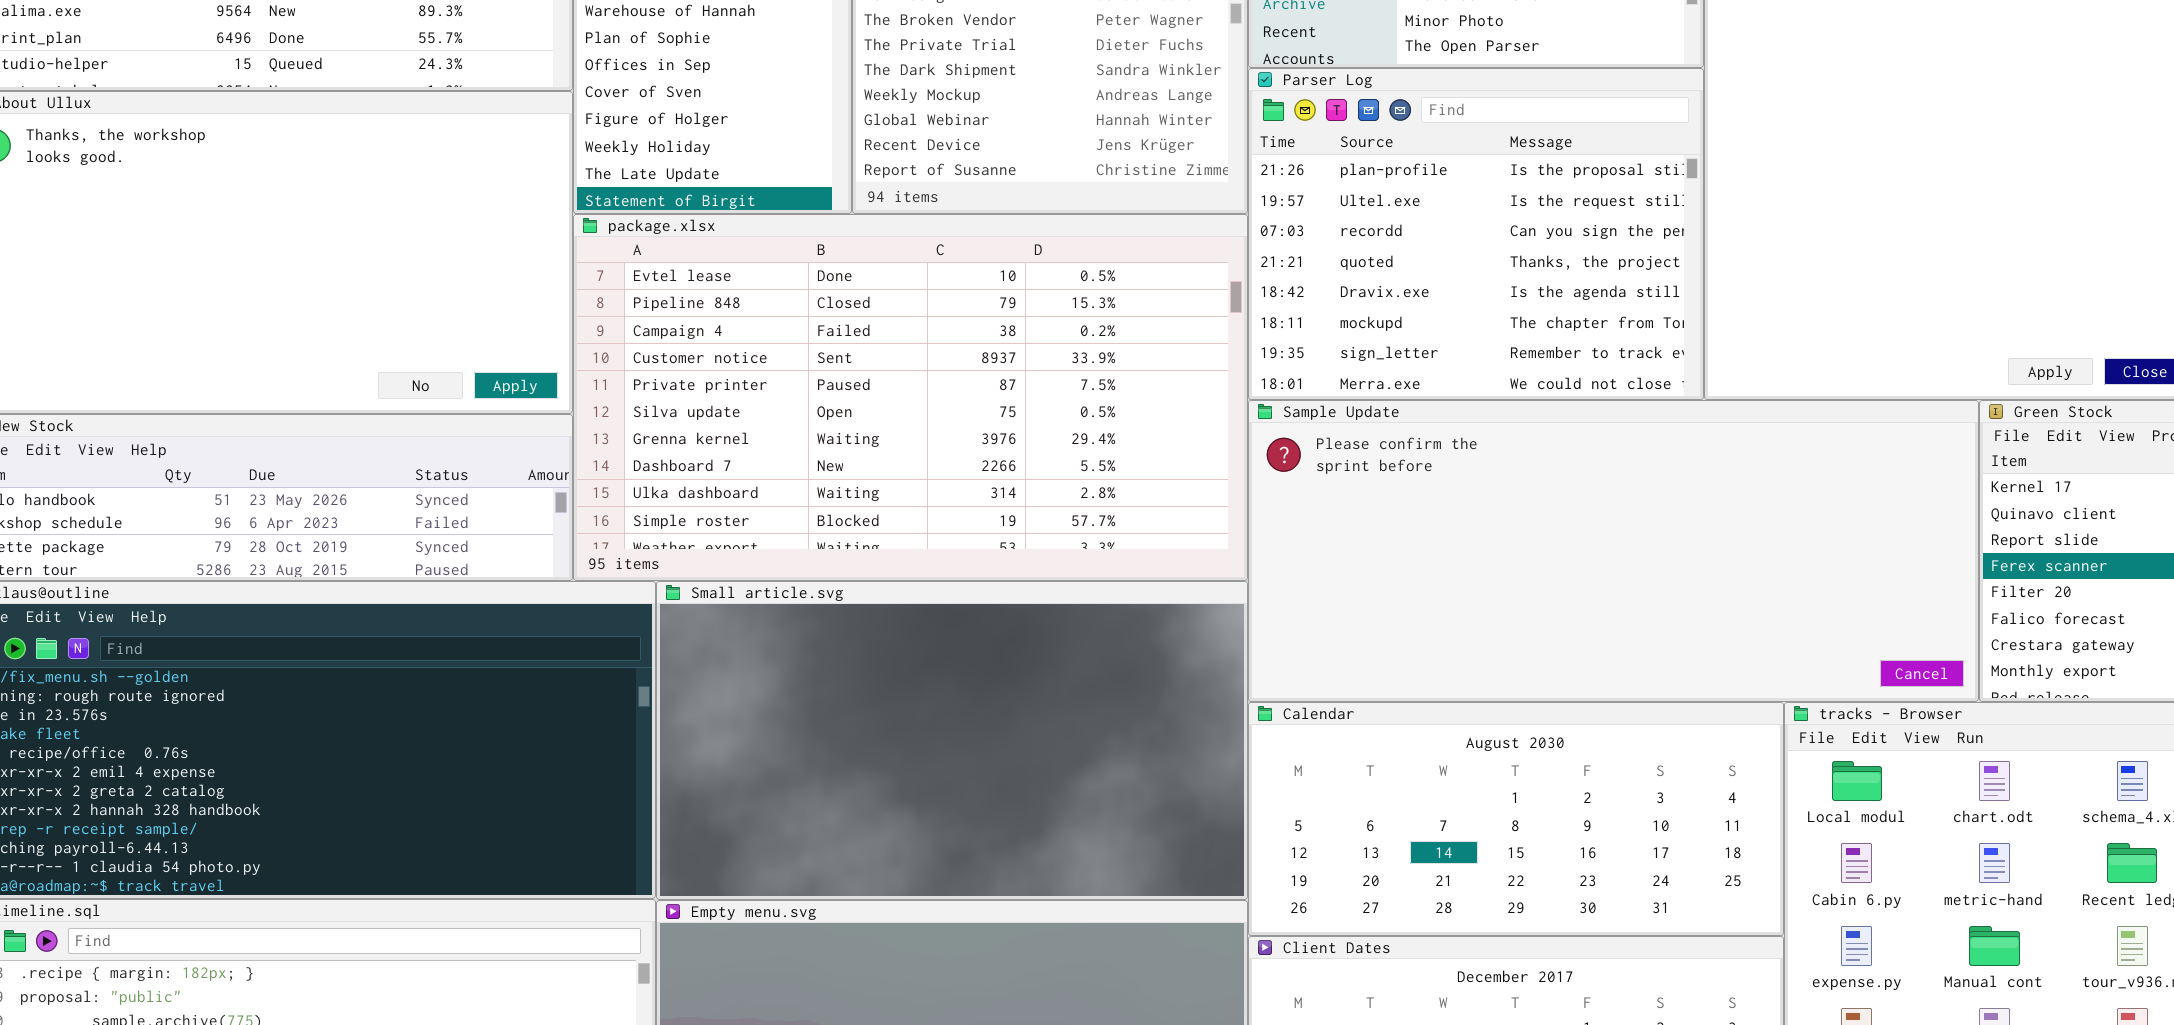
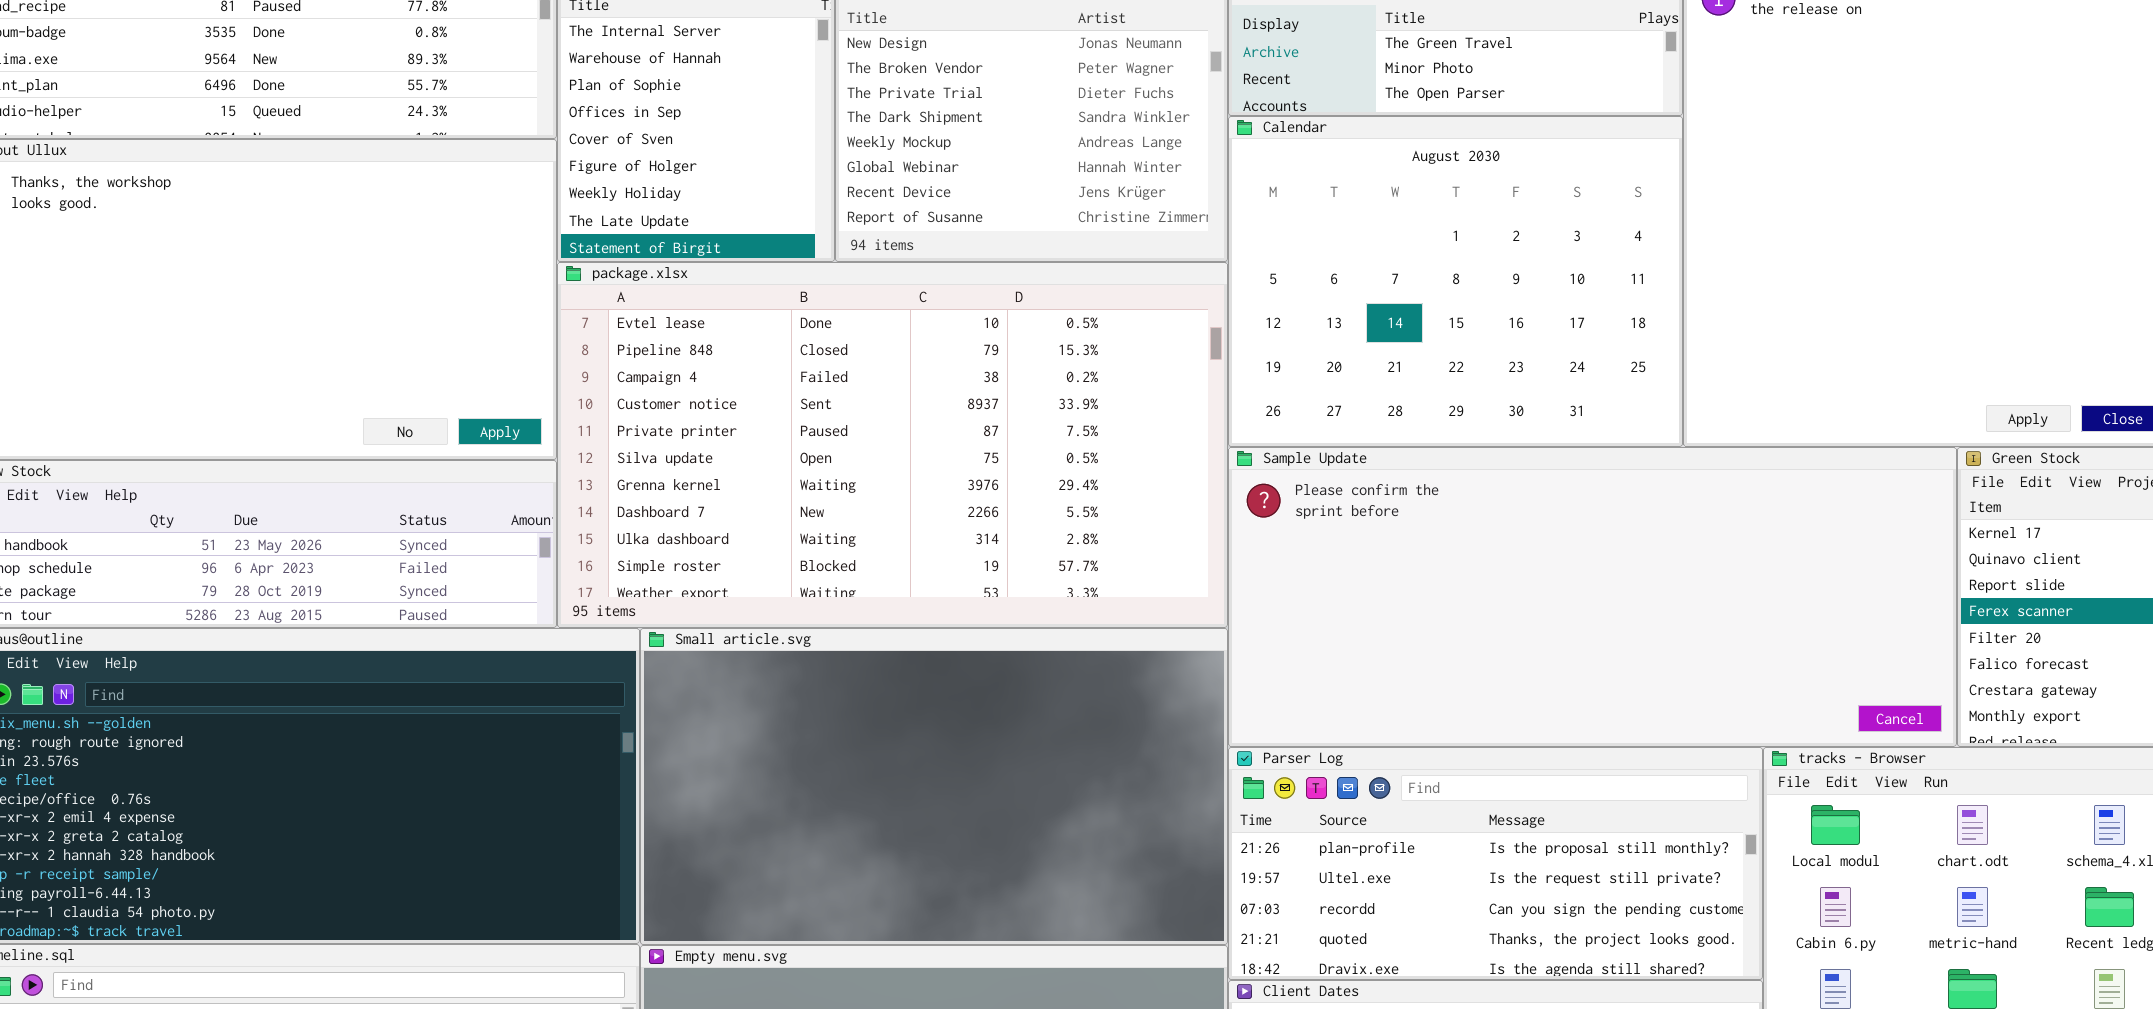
Parser Log: [1248,68,1704,400] -> [1228,747,1763,980], moved, resized
Calendar: [1248,702,1784,936] -> [1228,116,1683,447], moved, resized

